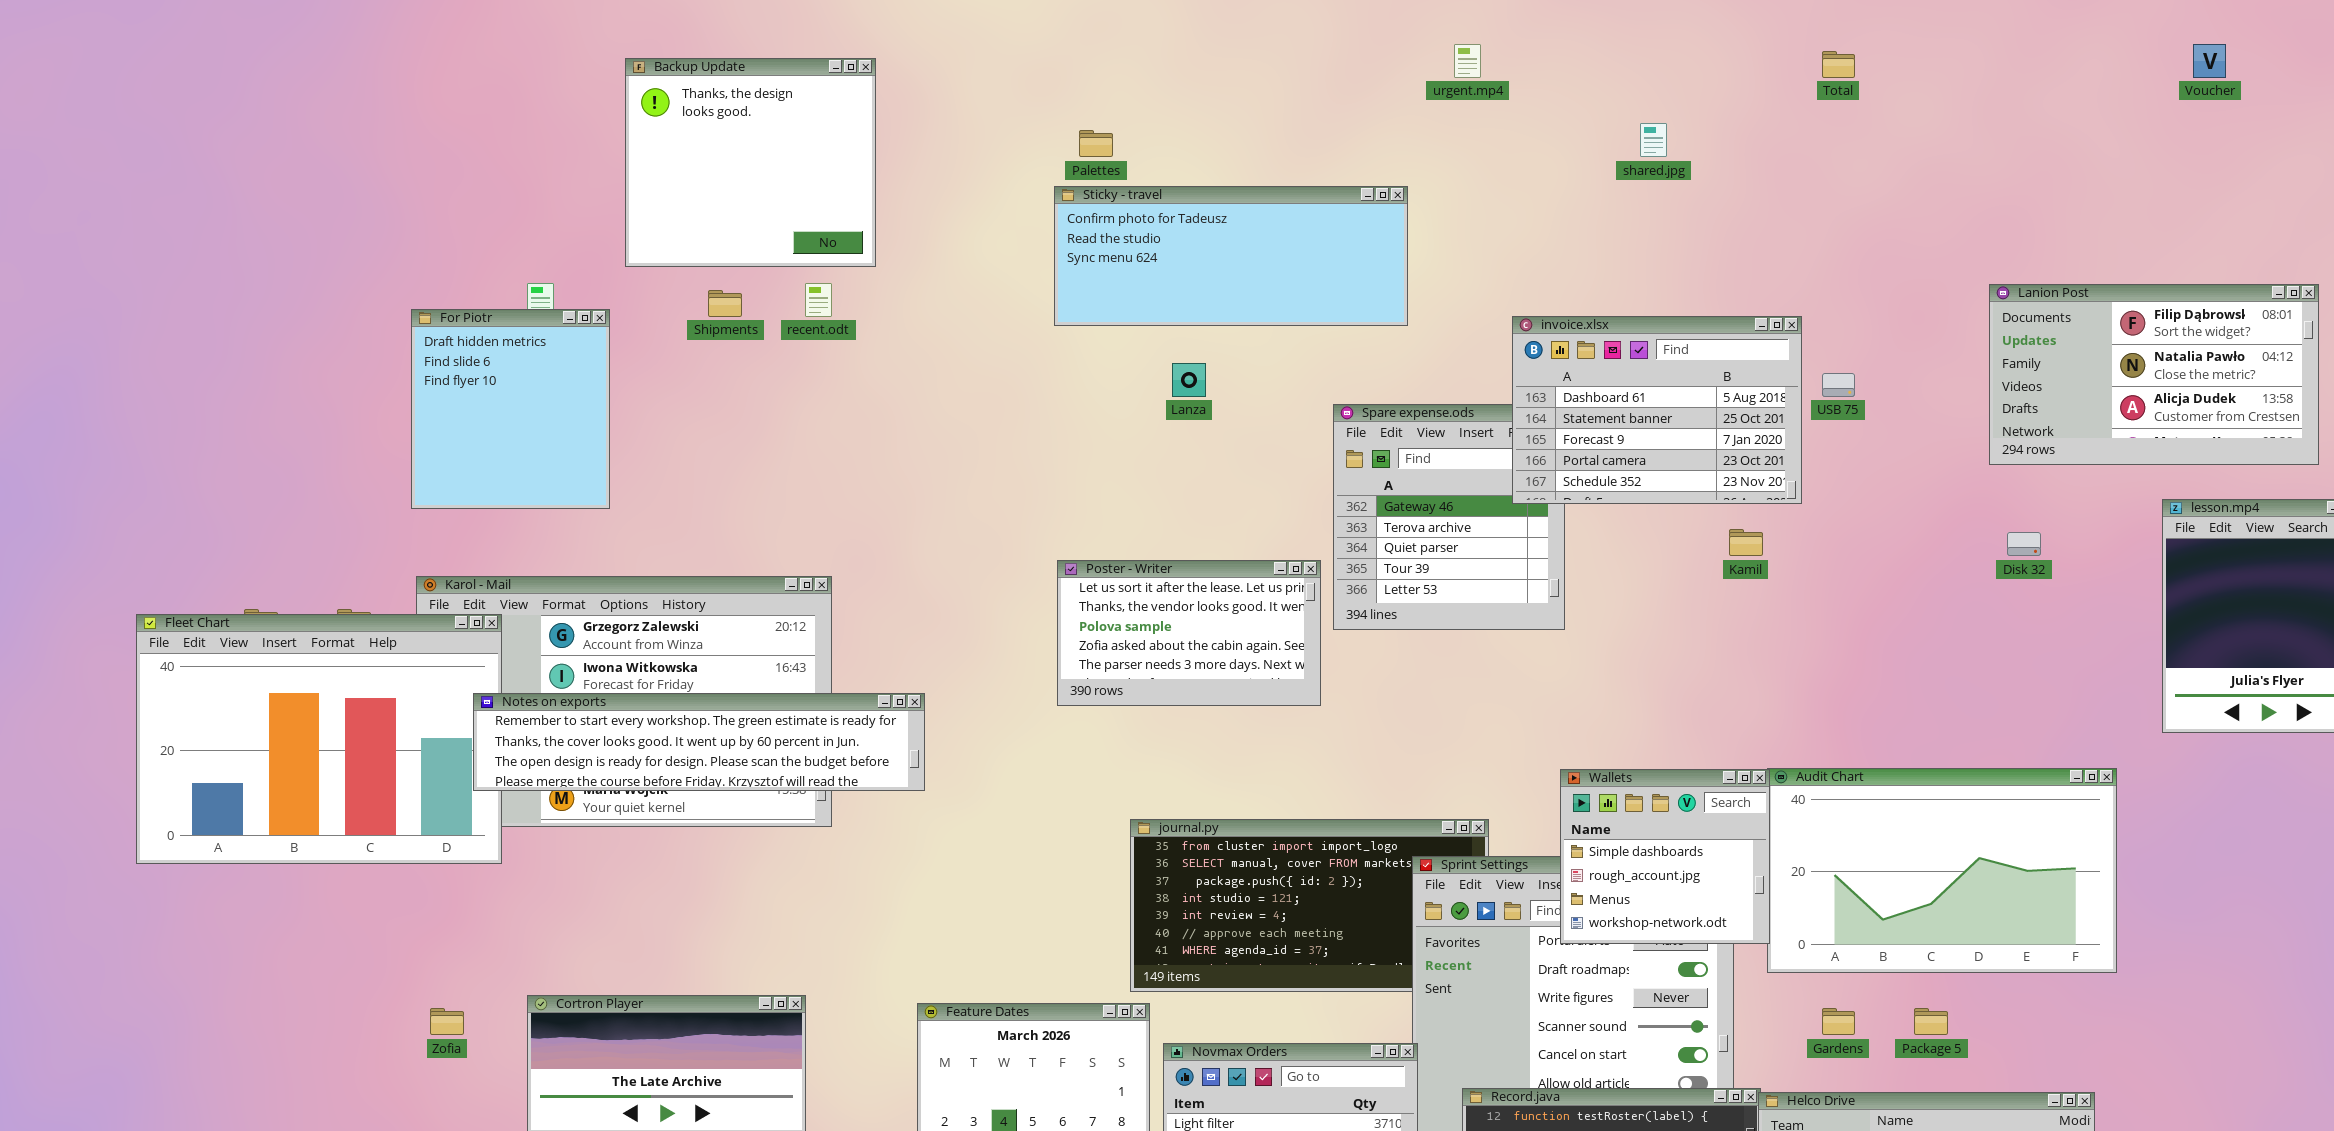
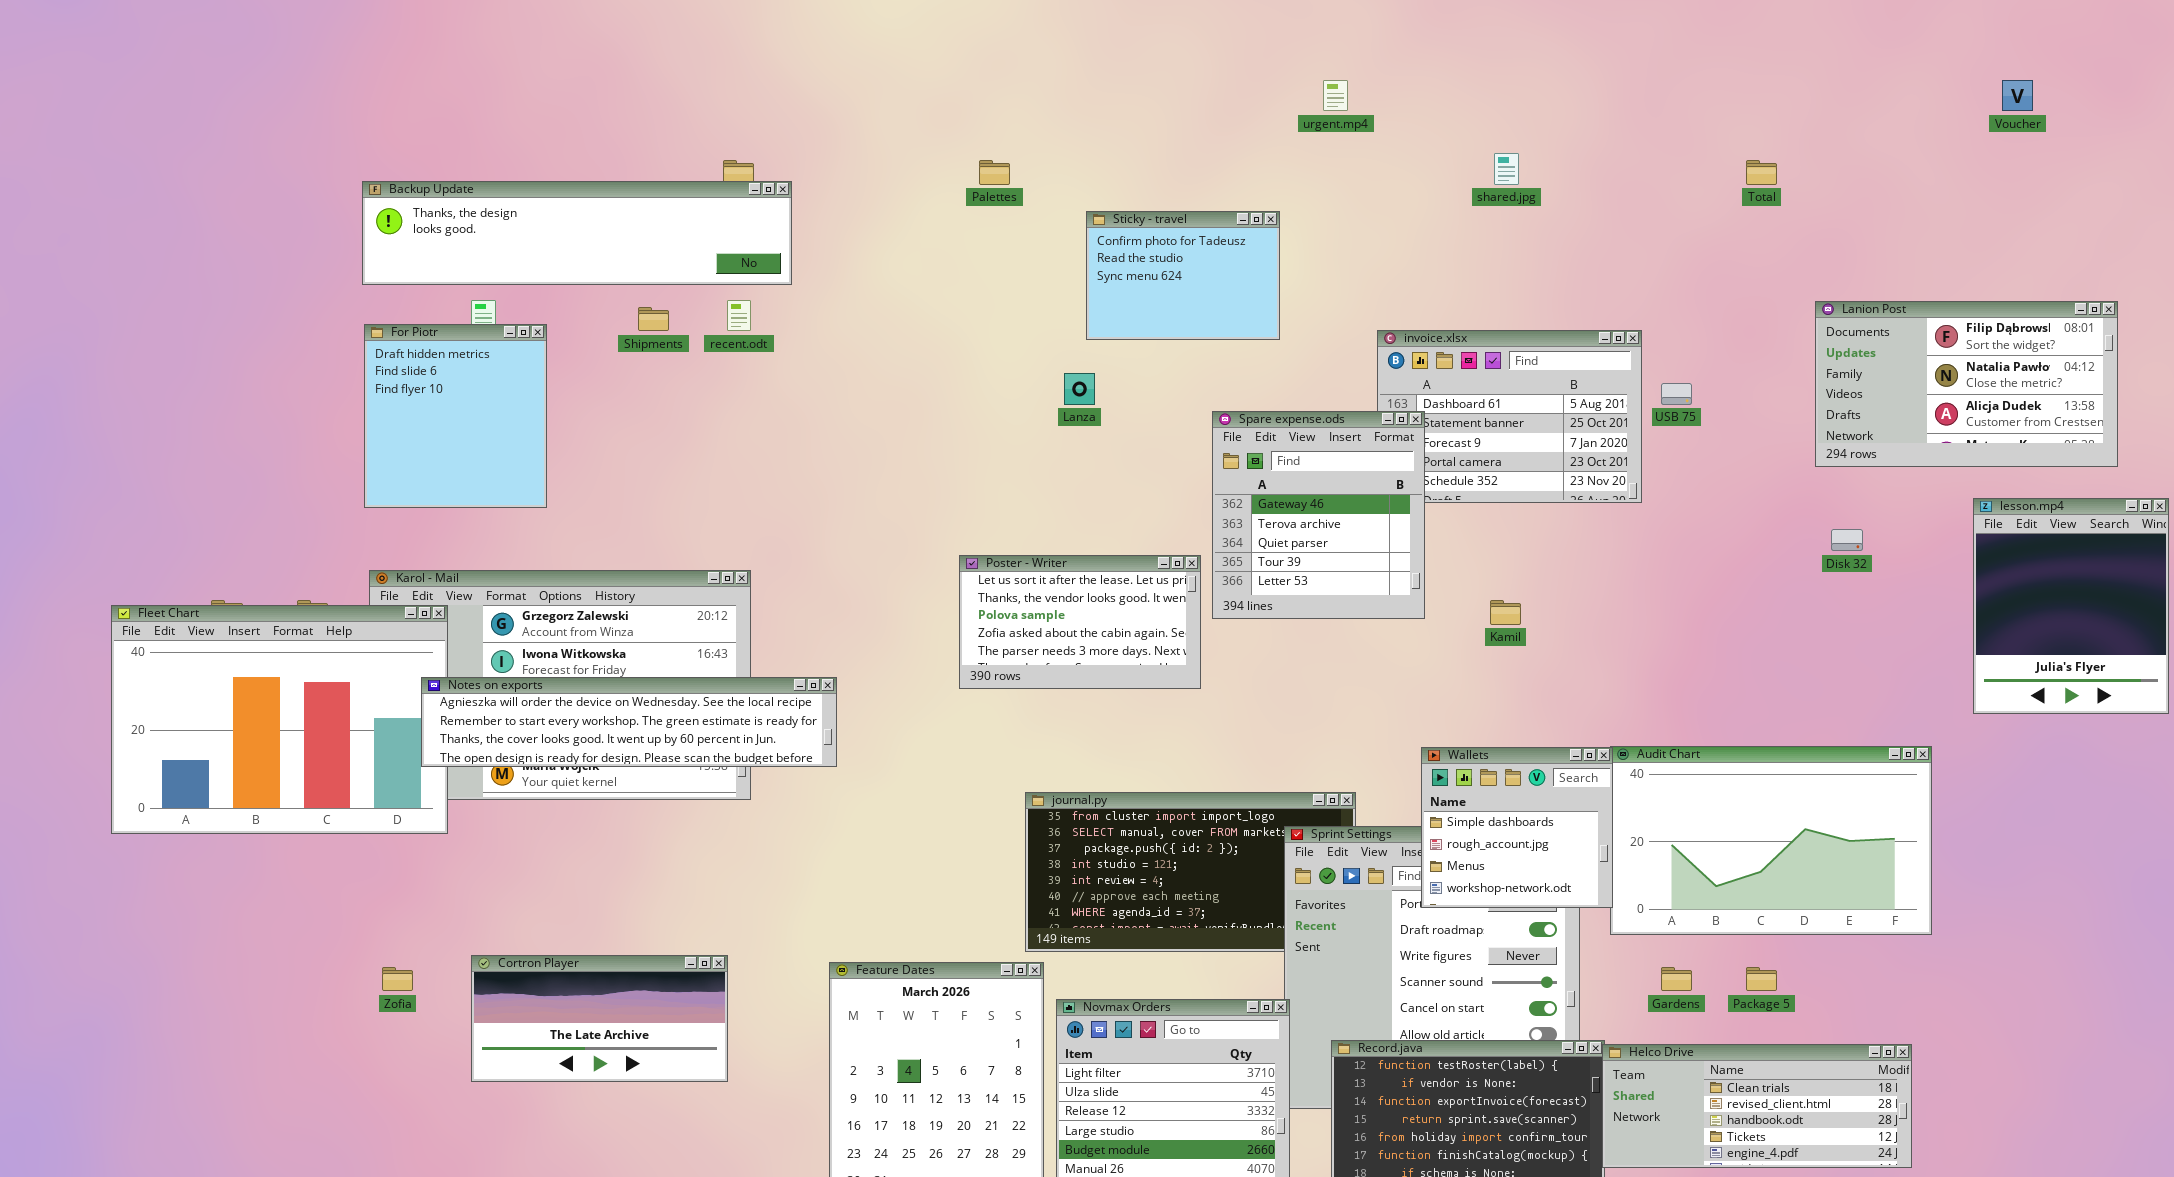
Total: [1822,51,1855,78] -> [1746,160,1777,185], moved
Backup Update: [625,58,876,267] -> [362,181,792,285], resized
Sticky - travel: [1054,186,1408,326] -> [1086,211,1280,340], resized
Spare expense.ods: [1333,404,1565,630] -> [1212,411,1425,619], raised
Kamil: [1729,529,1763,556] -> [1490,600,1521,625], moved
Notes on exports: [473,693,925,791] -> [421,677,837,767], scrolled up 1 row

